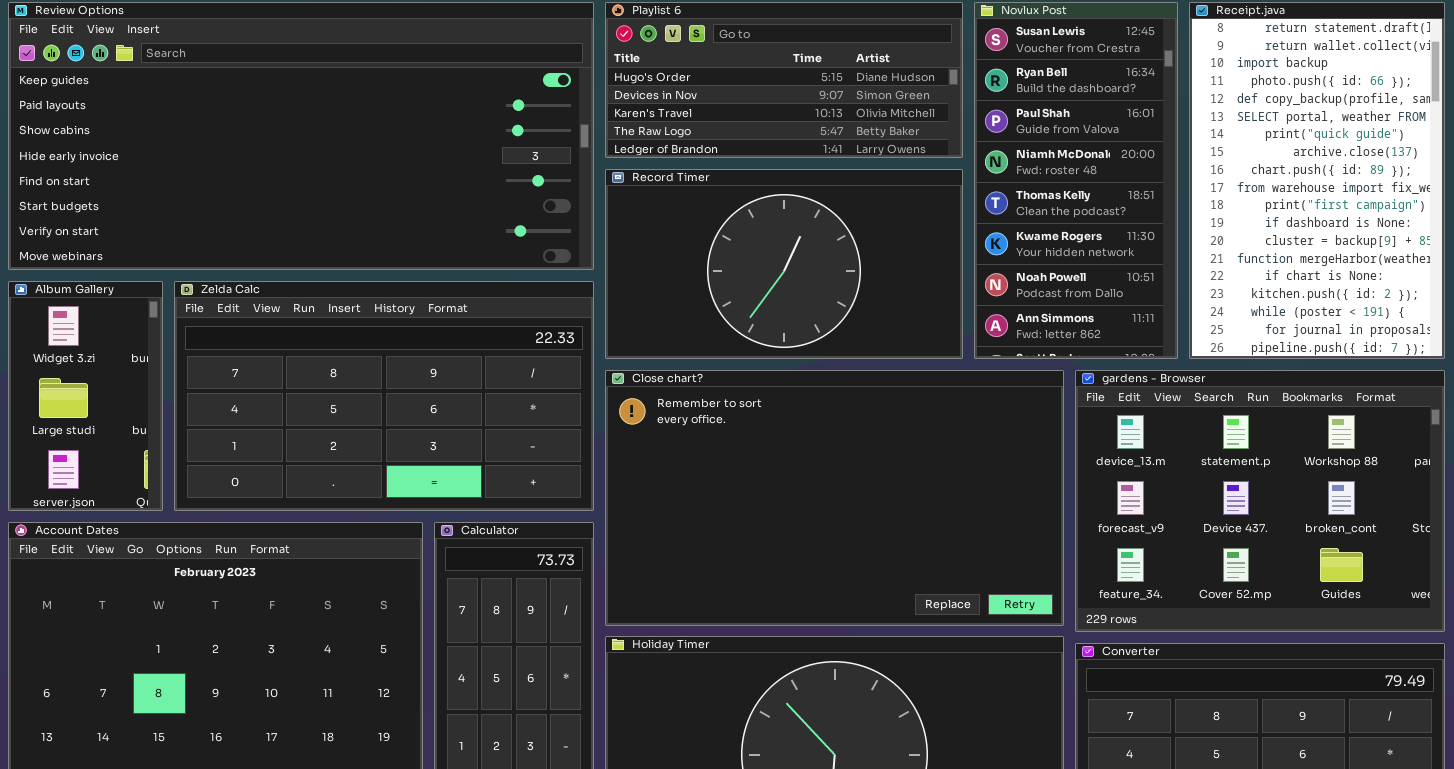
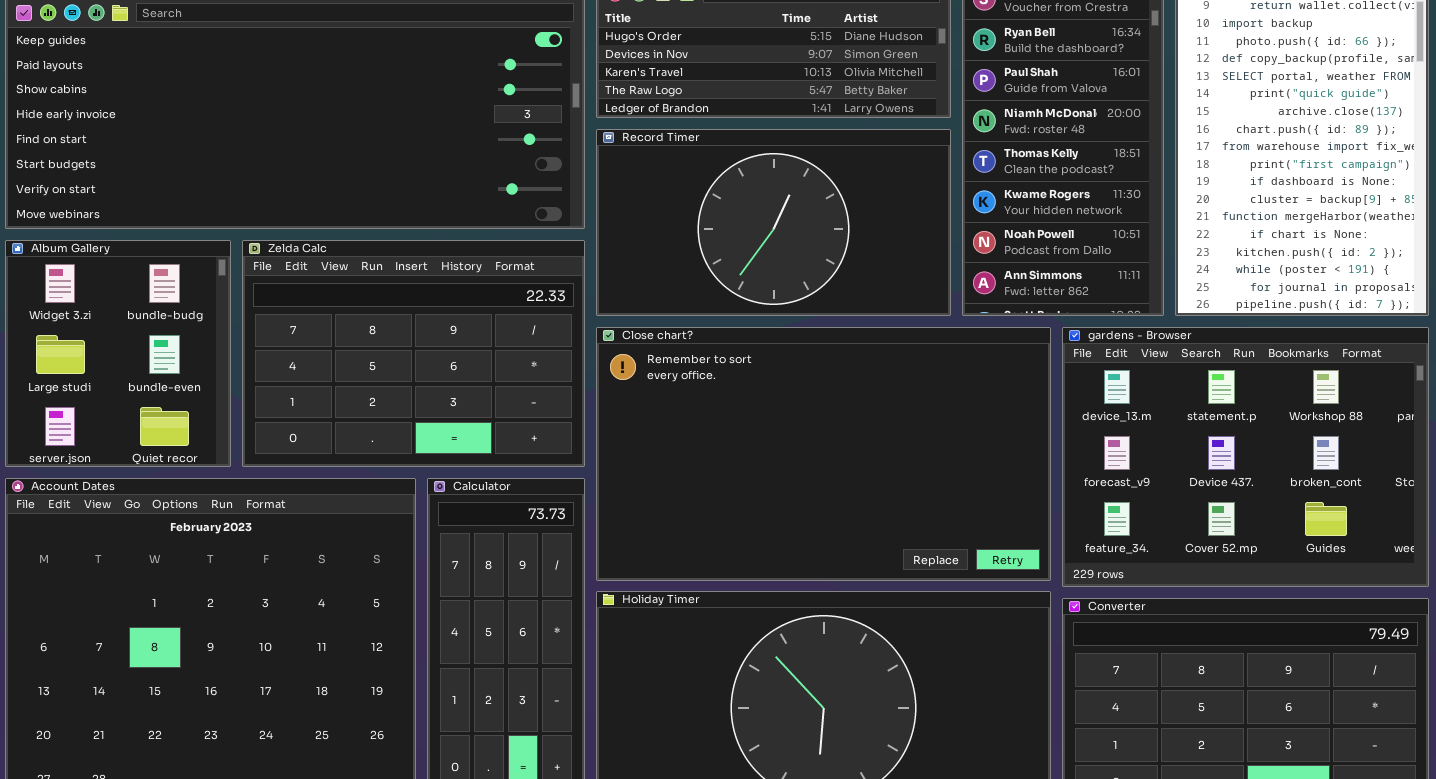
Album Gallery: [8,281,163,511] -> [5,240,231,467], resized
Zelda Calc: [174,281,594,511] -> [242,240,585,467], resized

